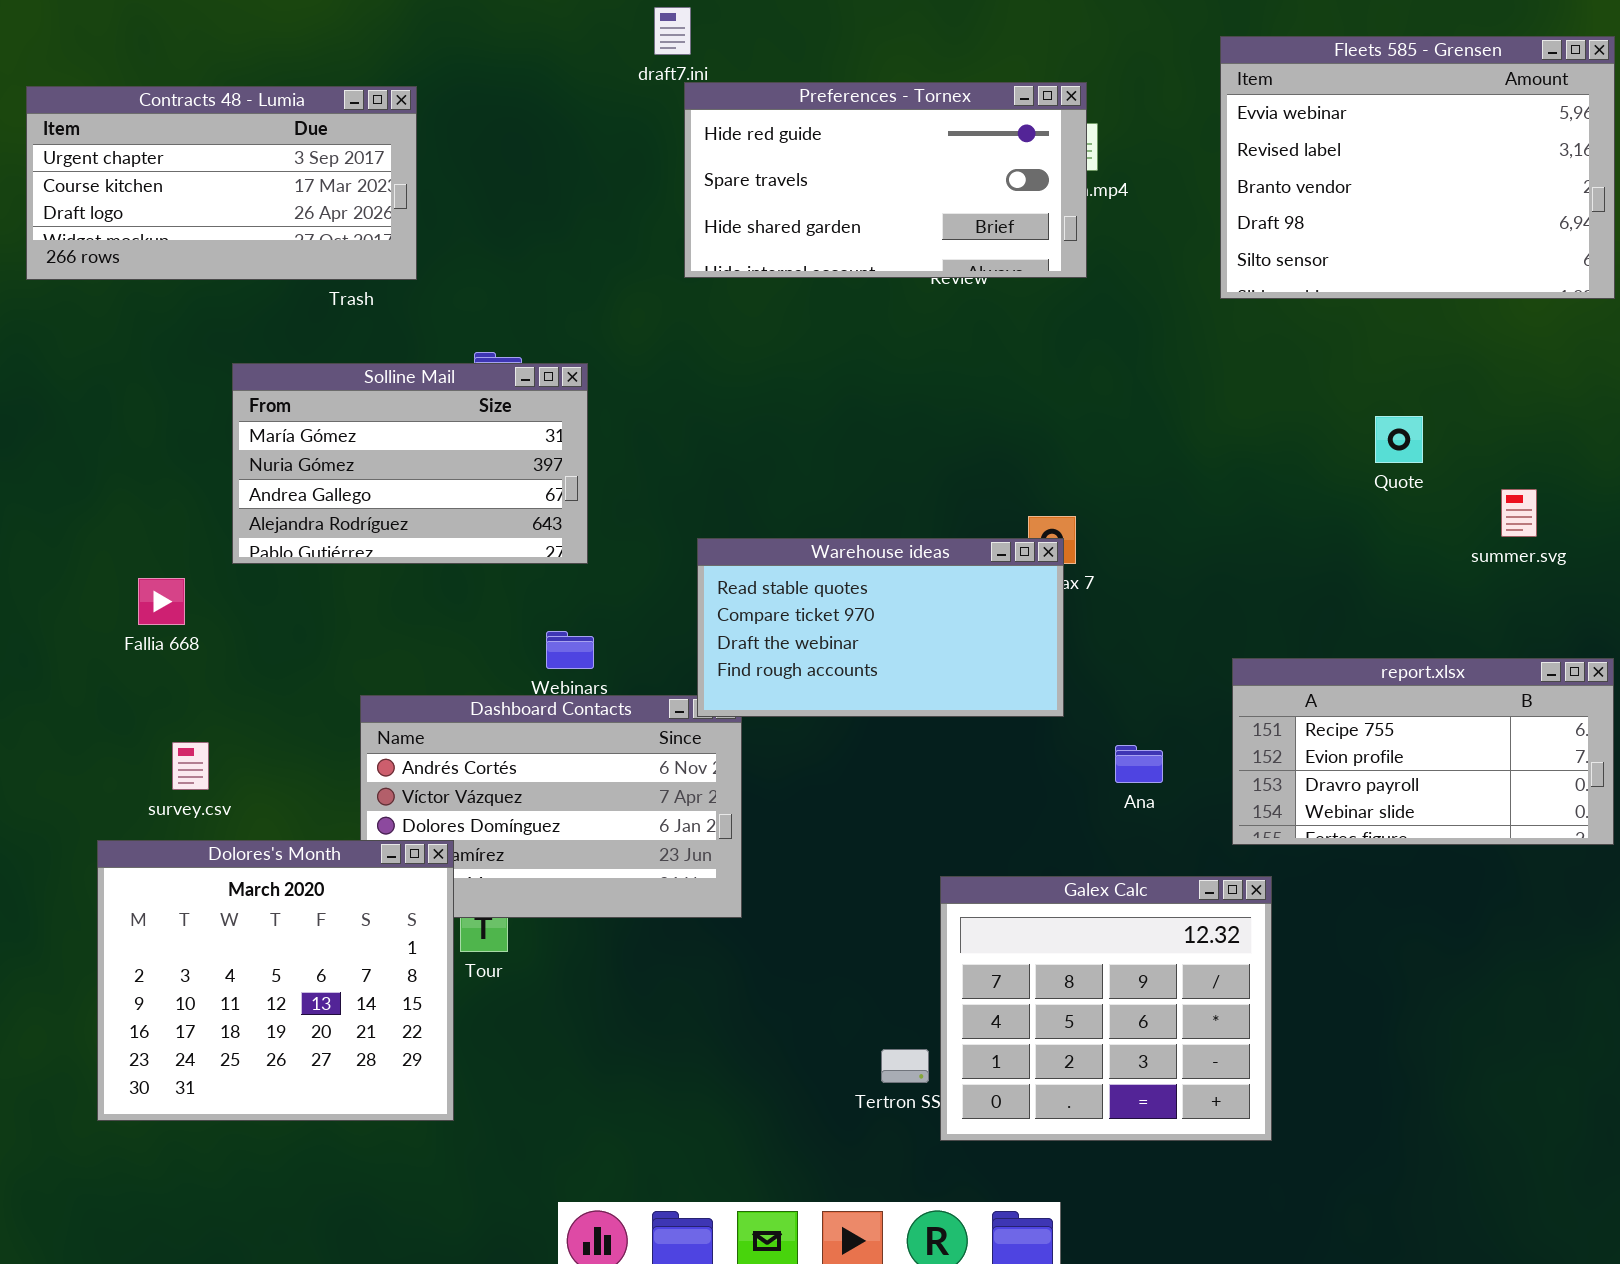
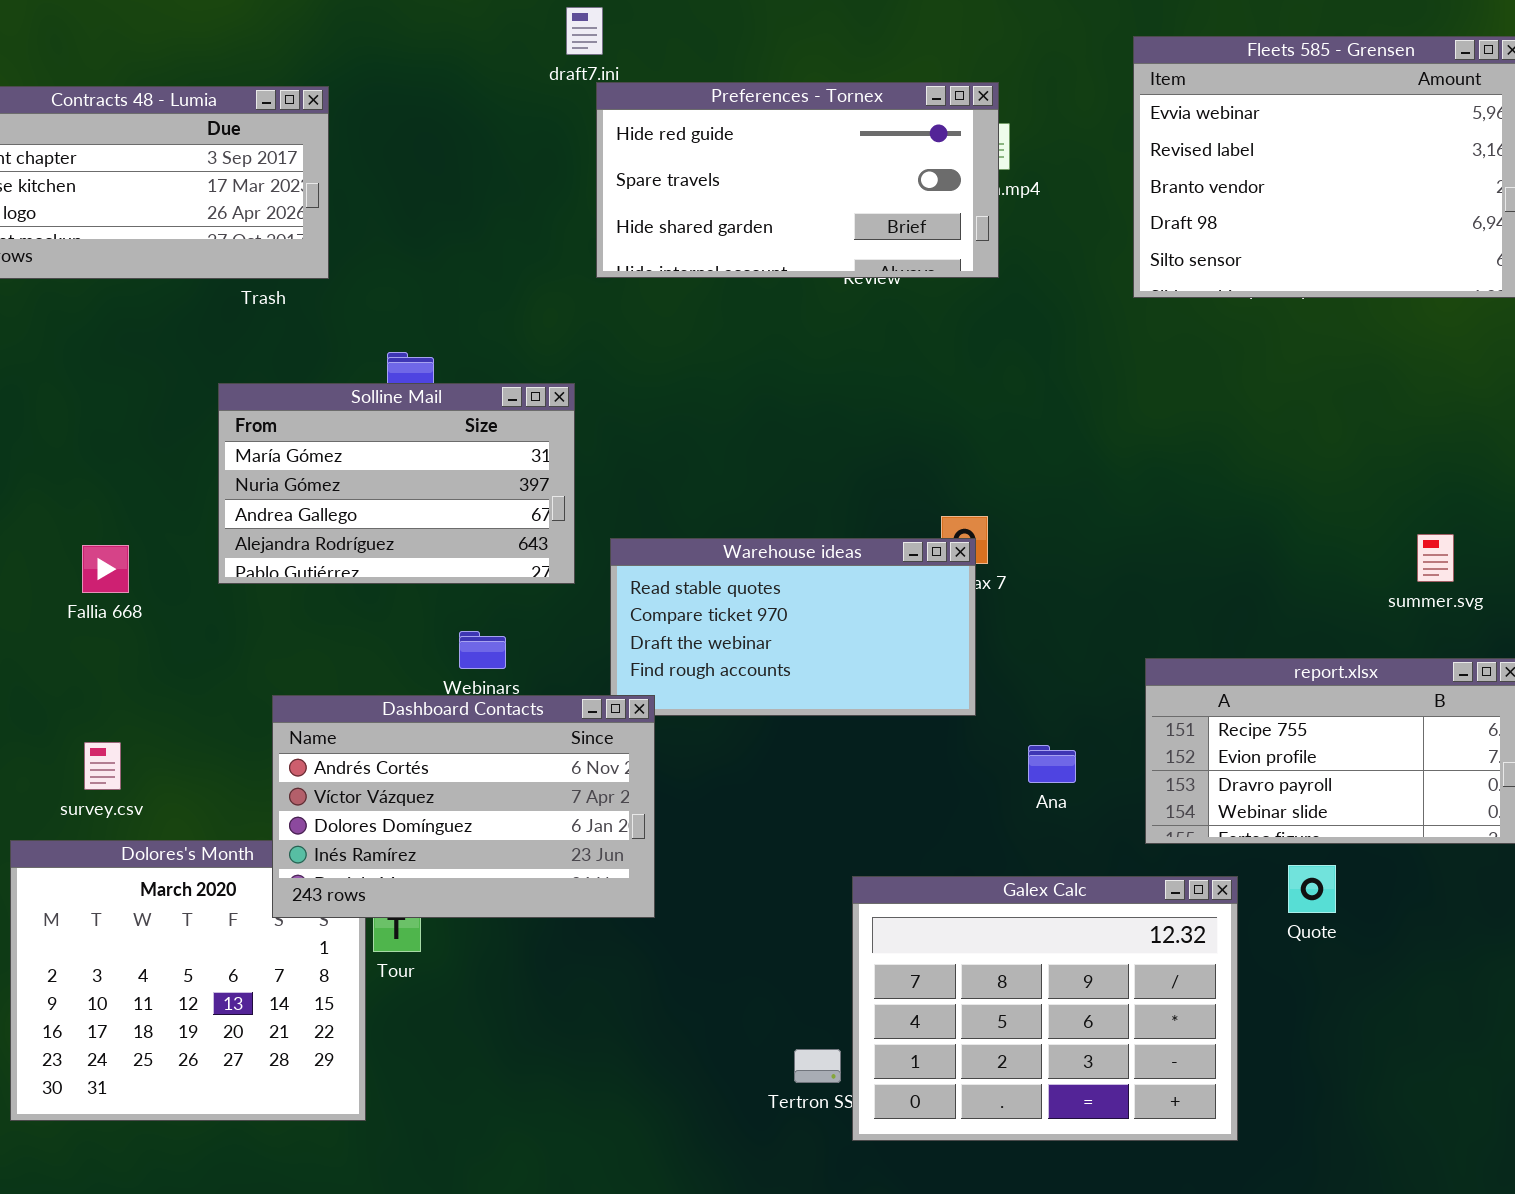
Solline Mail: [232,363,588,564] -> [218,383,575,584], moved
Quote: [1375,416,1423,463] -> [1288,865,1336,913], moved
summer.svg: [1501,489,1537,537] -> [1417,534,1454,582], moved
Fallia 668: [138,578,185,625] -> [82,545,129,593], moved
Dashboard Contacts: [360,695,742,918] -> [272,695,655,918], raised
Galex Calc: [940,876,1272,1141] -> [852,876,1238,1141], resized

